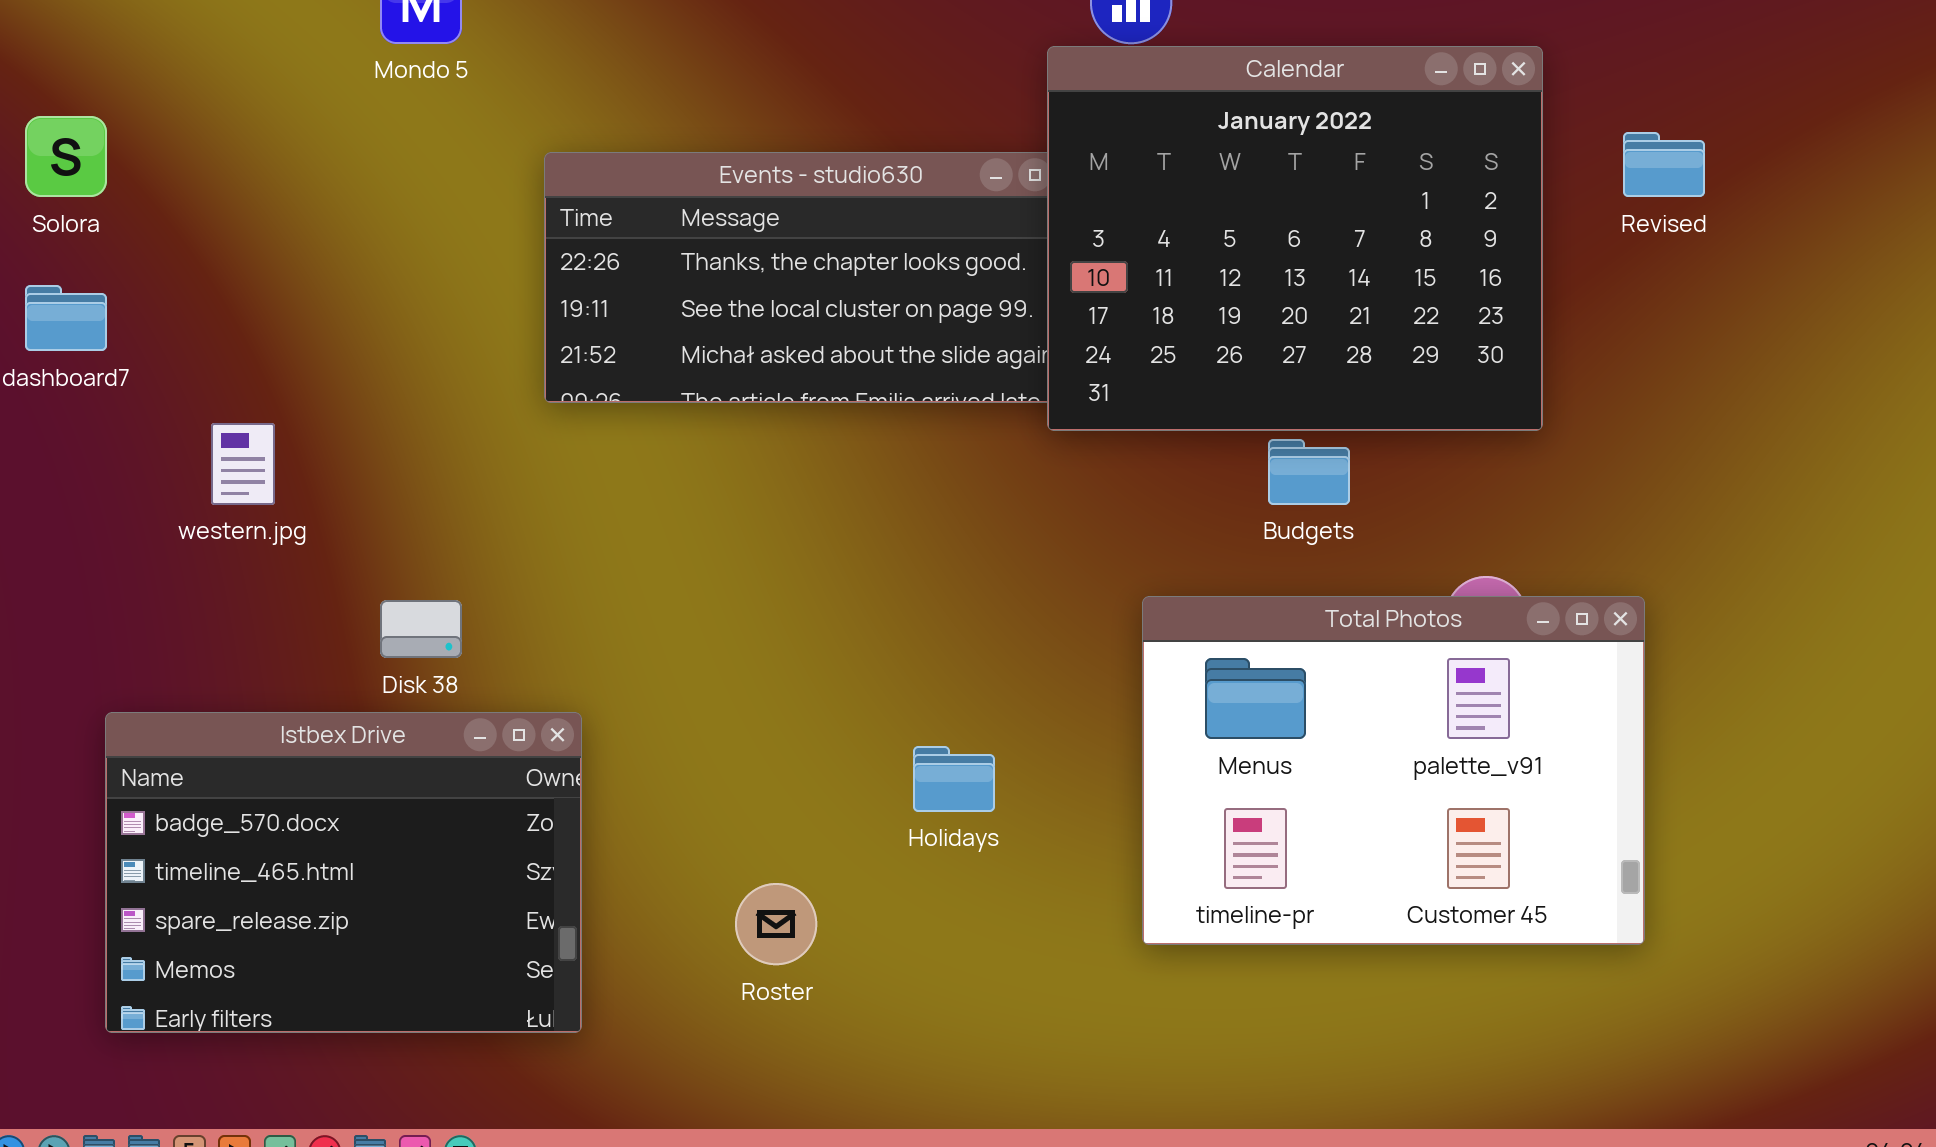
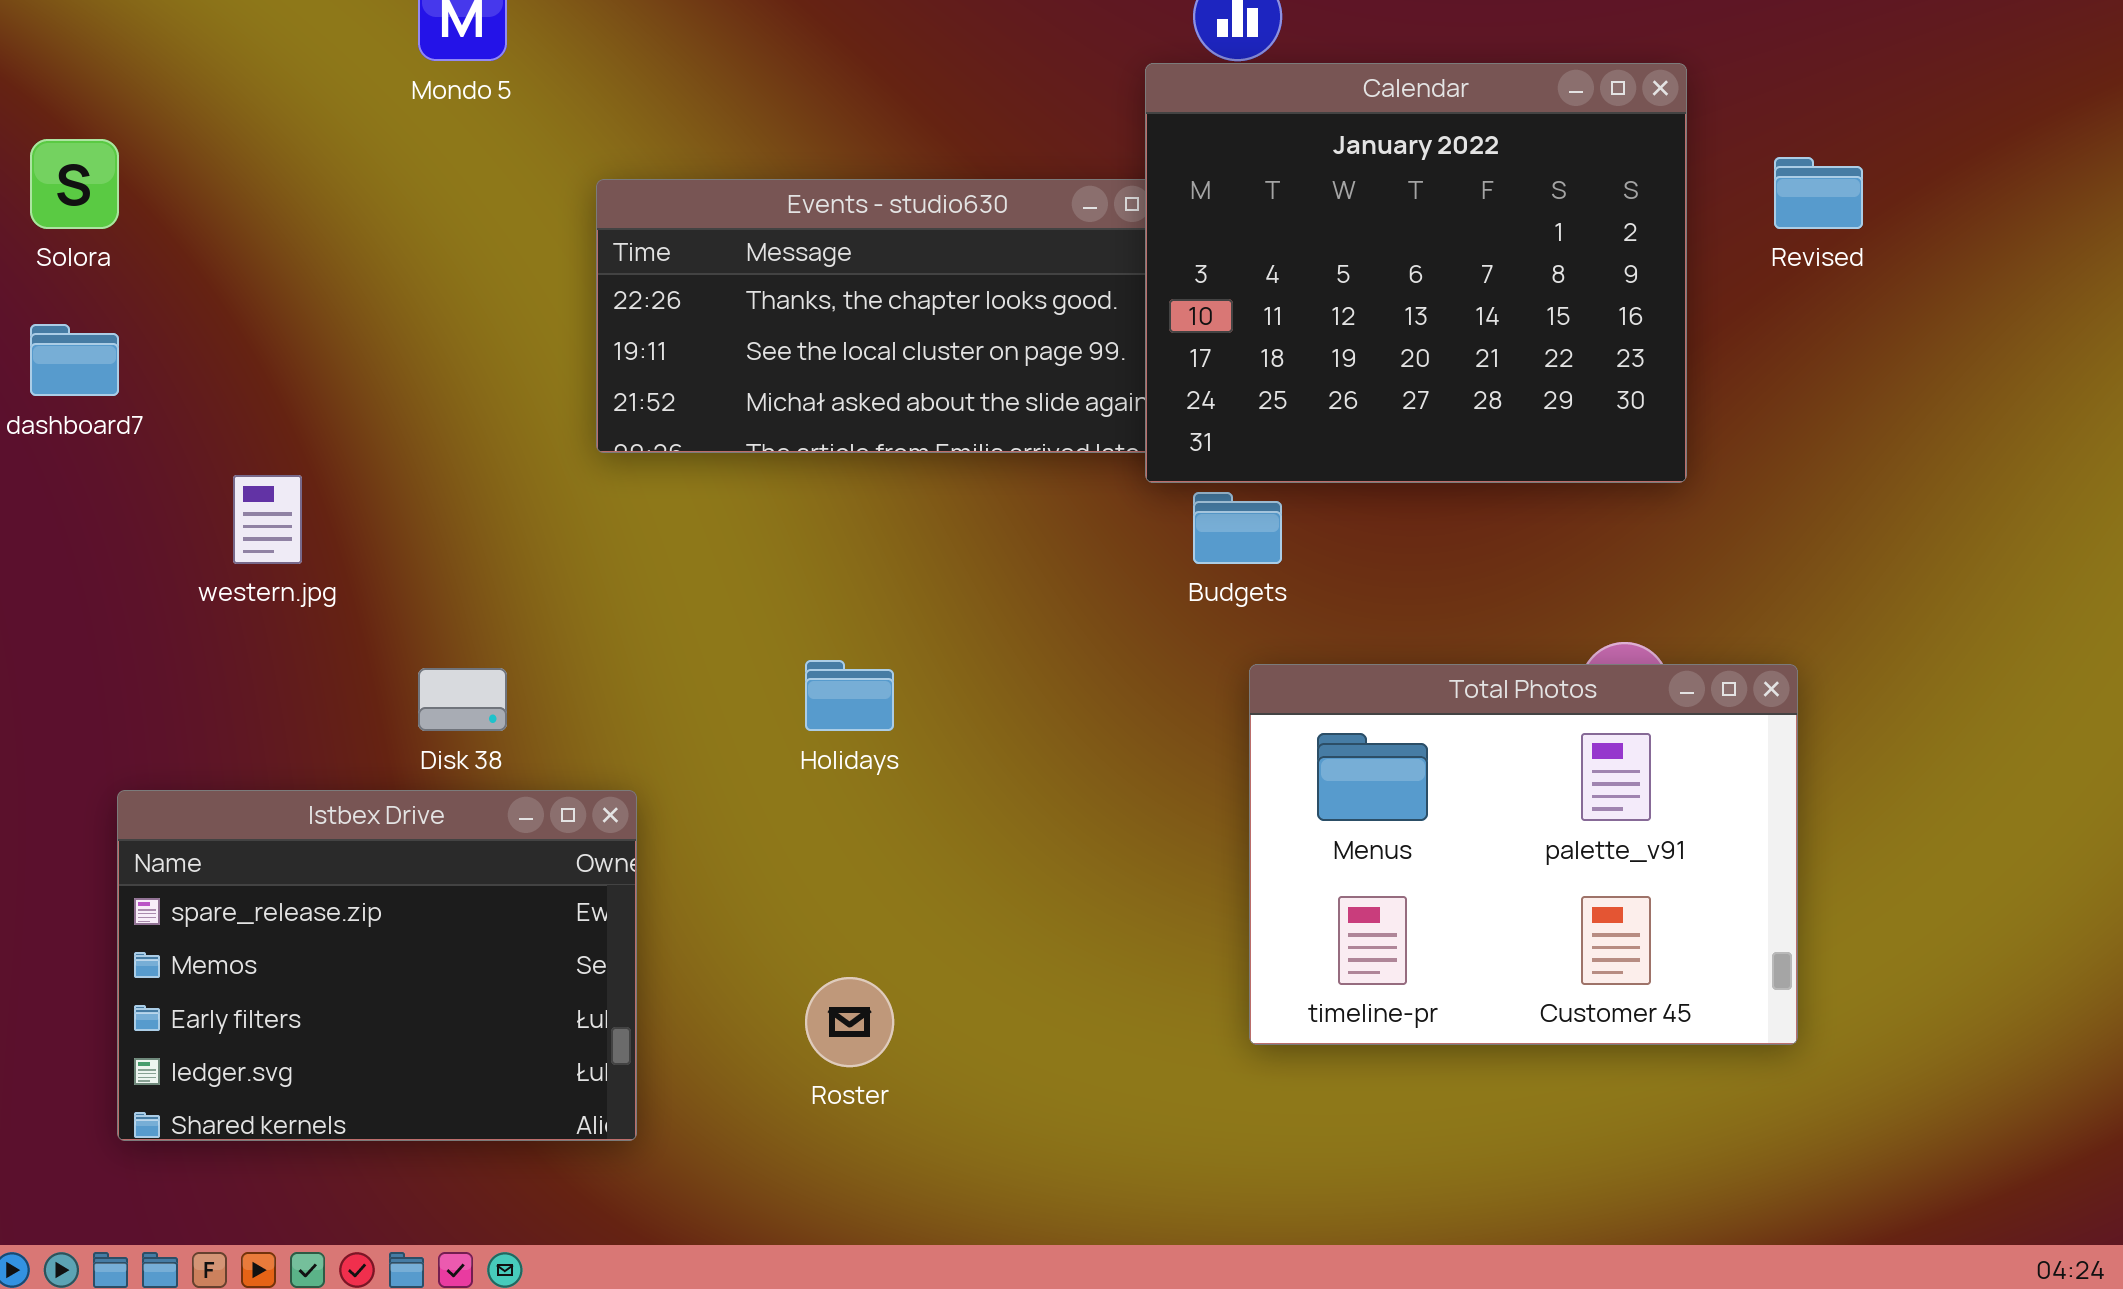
Budgets: [1268,439,1350,505] -> [1193,492,1282,564], moved
Istbex Drive: [105,712,582,1033] -> [117,790,637,1141], scrolled down 2 rows
Holidays: [913,746,995,812] -> [805,660,894,731], moved

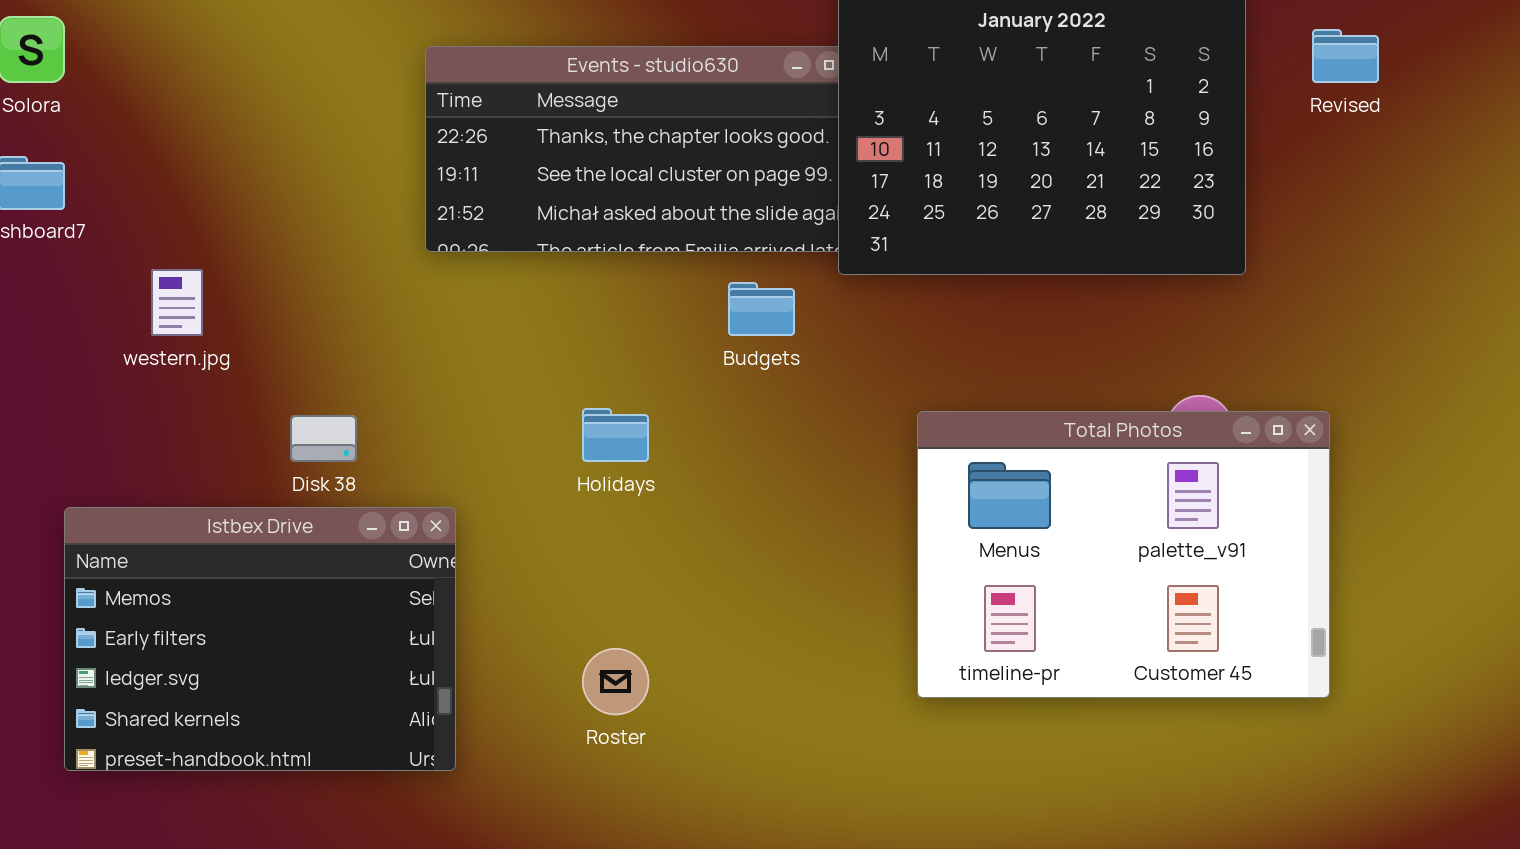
Budgets: [1193,492,1282,564] -> [728,282,795,336], moved
Istbex Drive: [117,790,637,1141] -> [64,507,456,771], scrolled down 1 row

